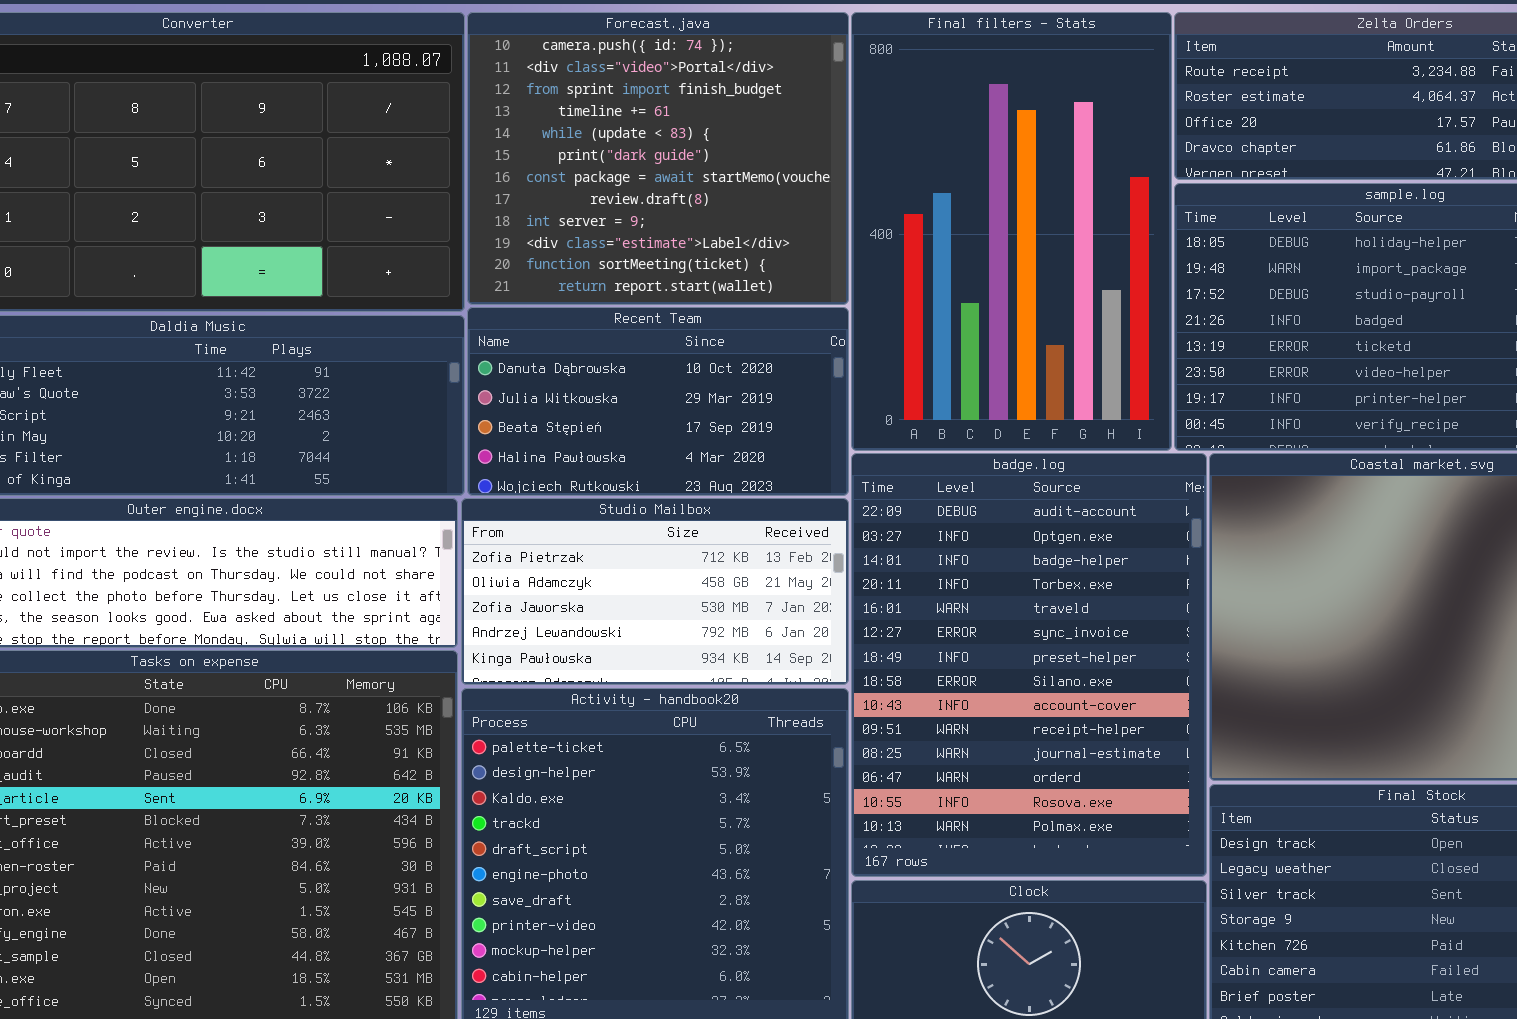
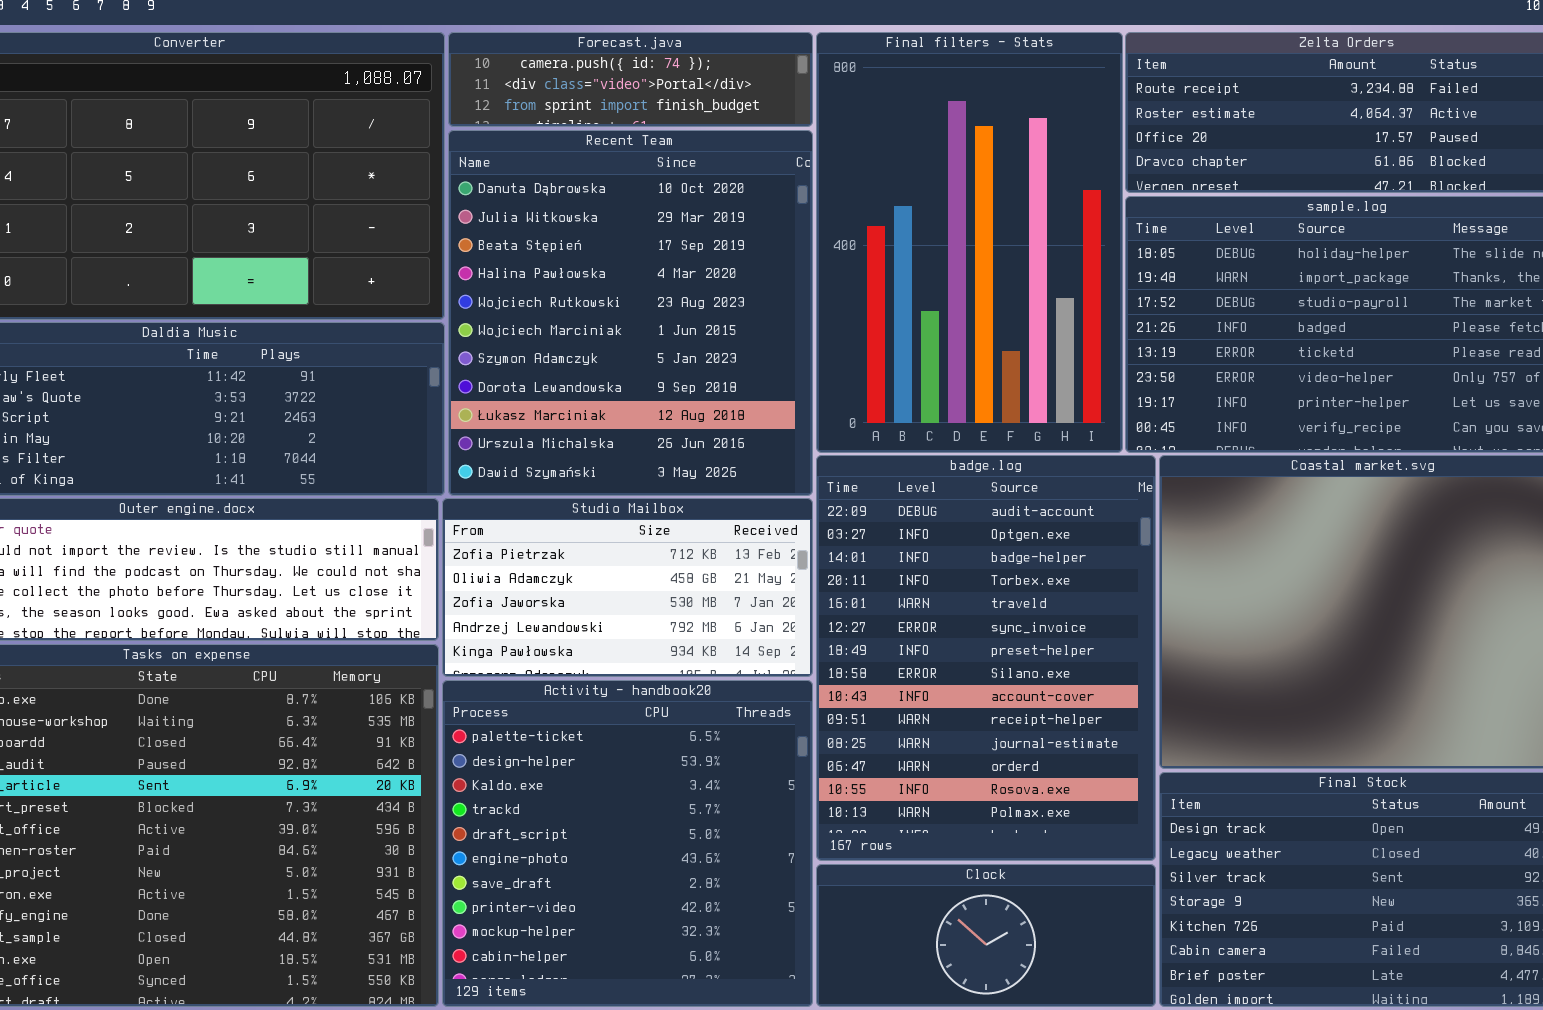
Forecast.java: [467,12,849,305] -> [448,32,813,127], resized
Recent Team: [467,307,849,496] -> [448,130,813,496], resized

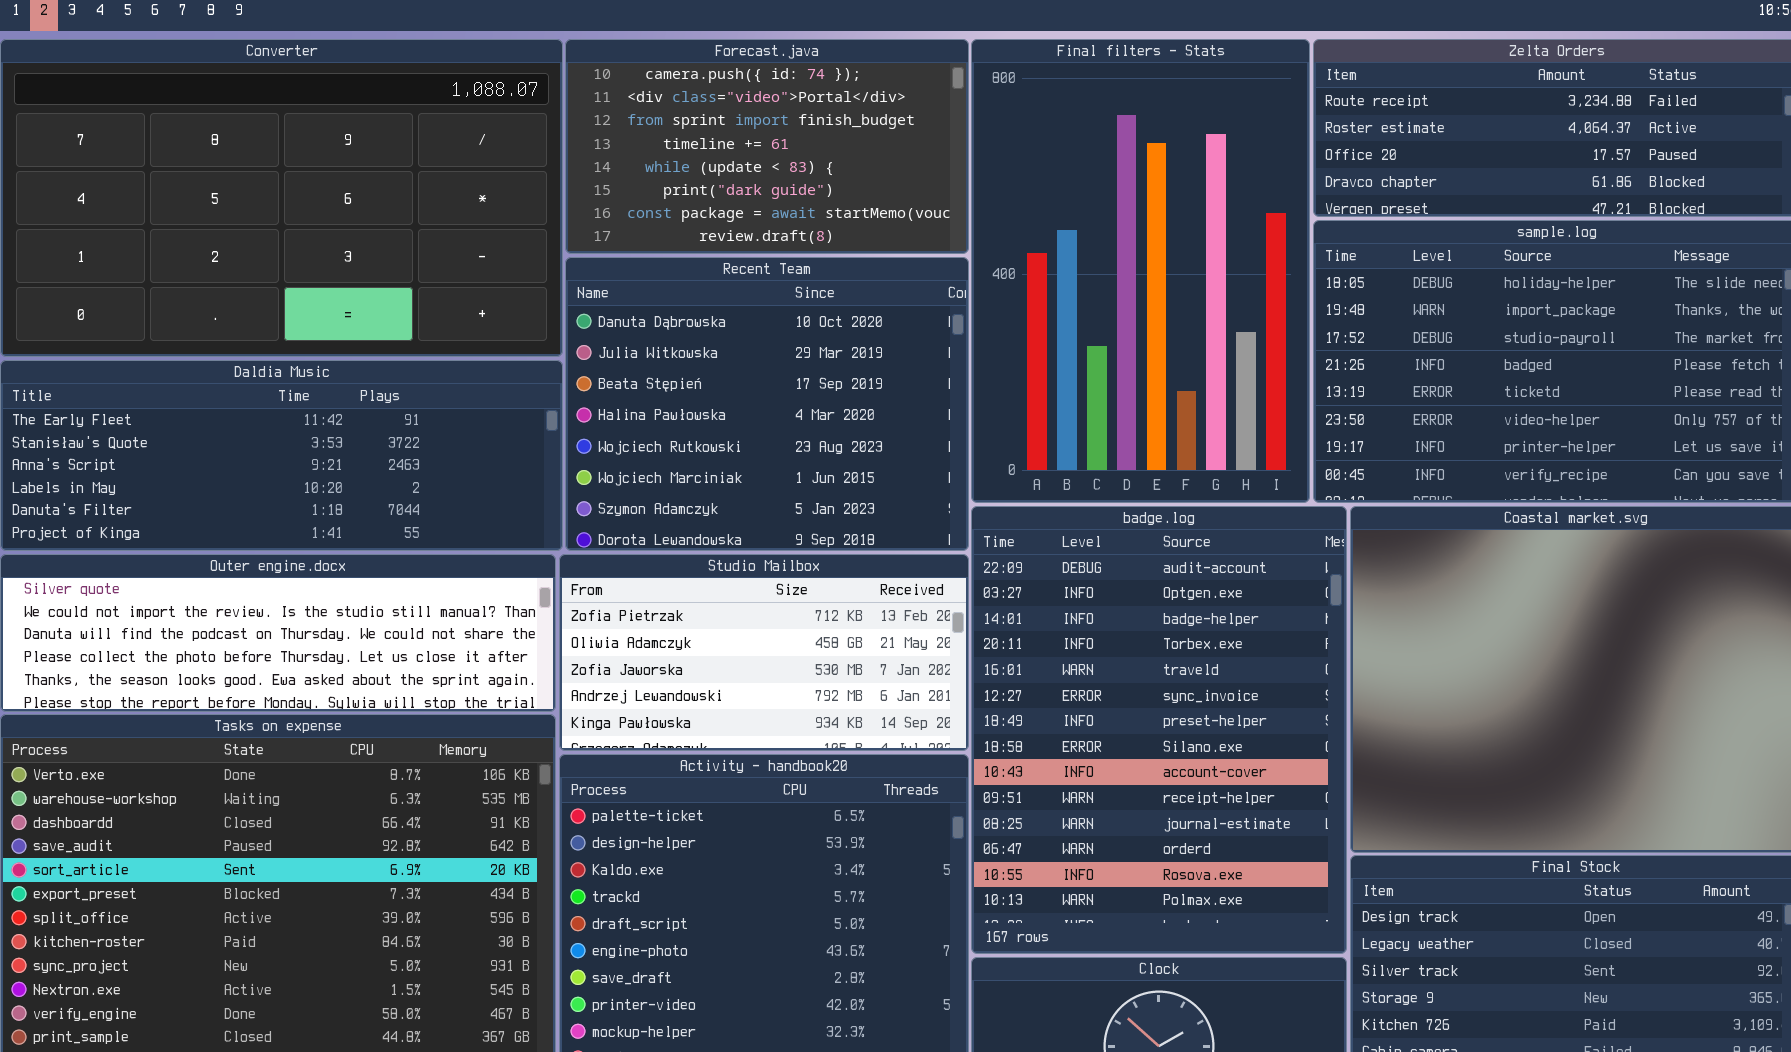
Forecast.java: [448,32,813,127] -> [565,39,969,254], resized
Recent Team: [448,130,813,496] -> [565,257,969,551], resized

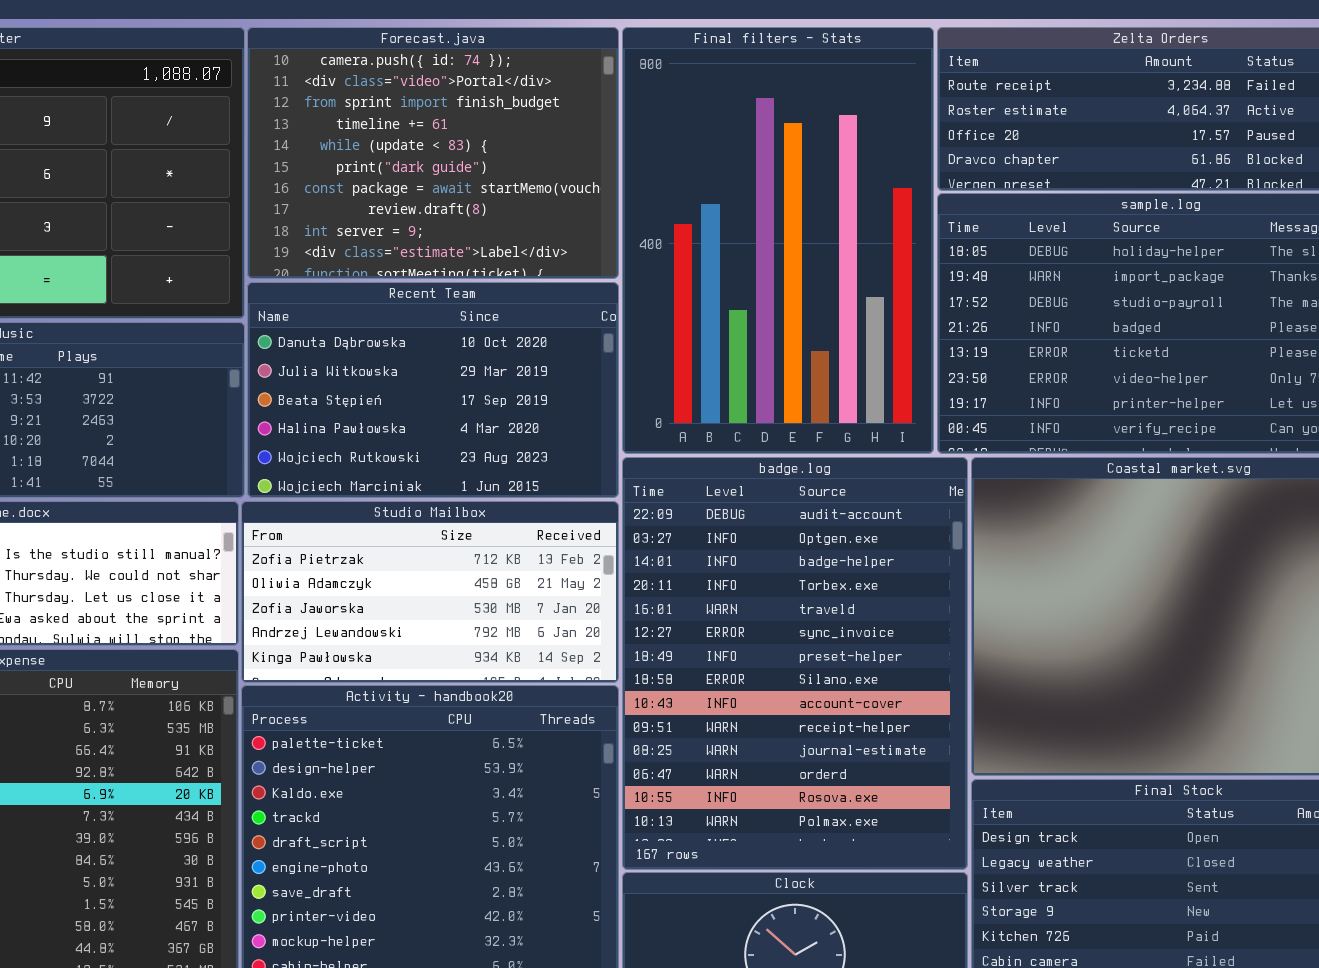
Forecast.java: [565,39,969,254] -> [247,27,619,279], resized
Recent Team: [565,257,969,551] -> [247,282,619,498], resized

